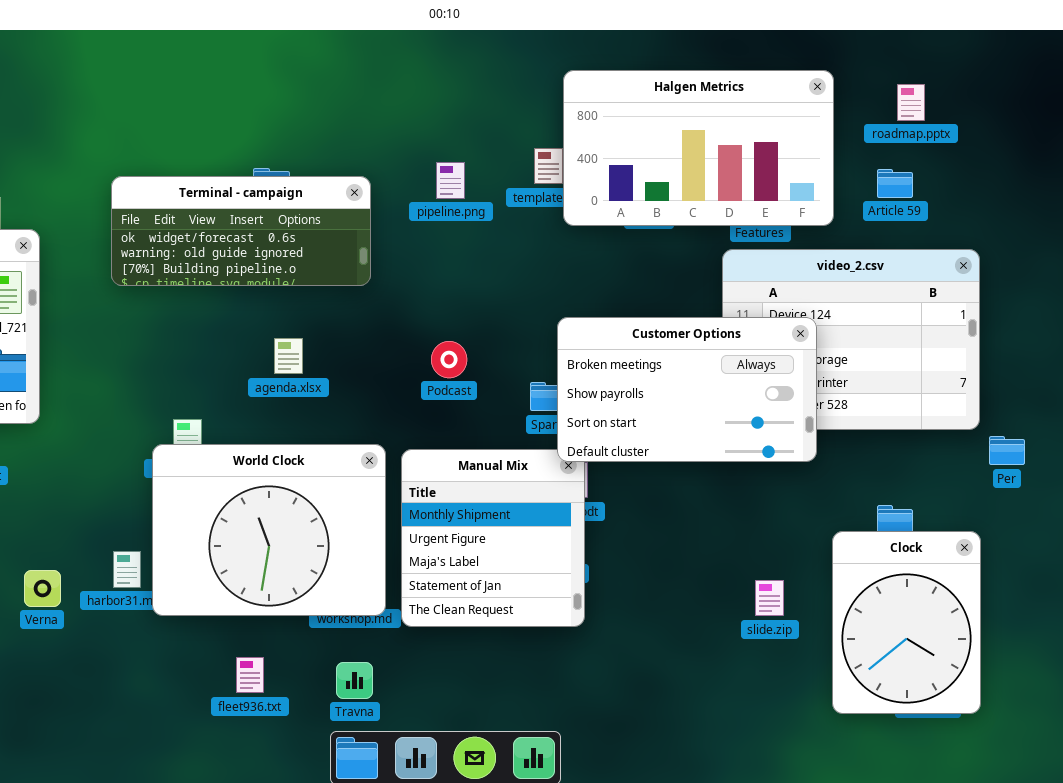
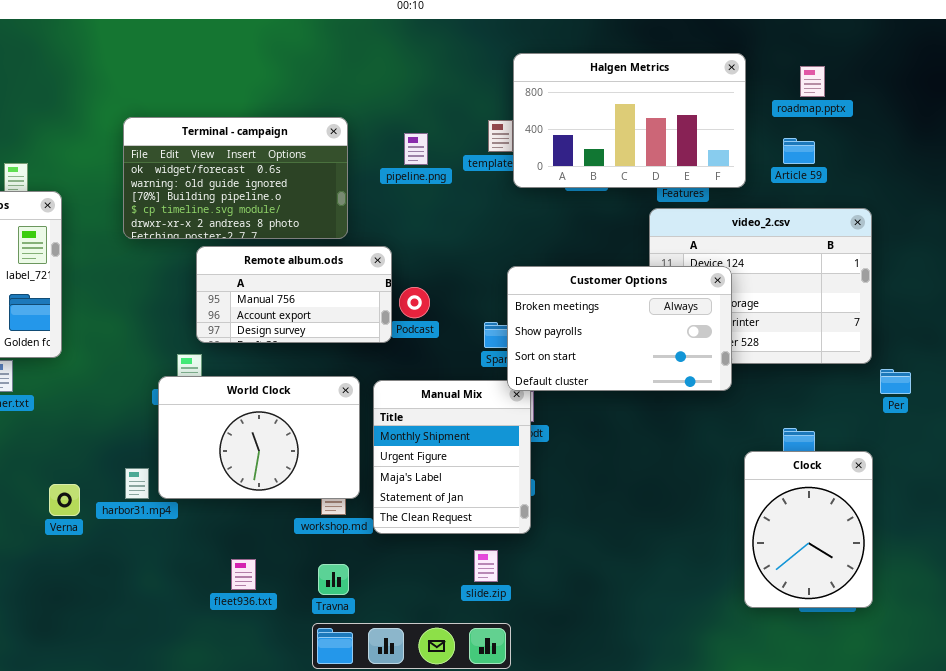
Terminal - campaign: [111,176,371,286] -> [123,117,348,239], resized
Remote album.ods: none -> [196,246,392,343], opened
World Clock: [152,444,386,616] -> [158,376,360,499], resized
slide.zip: [755,580,784,616] -> [474,550,498,582], moved

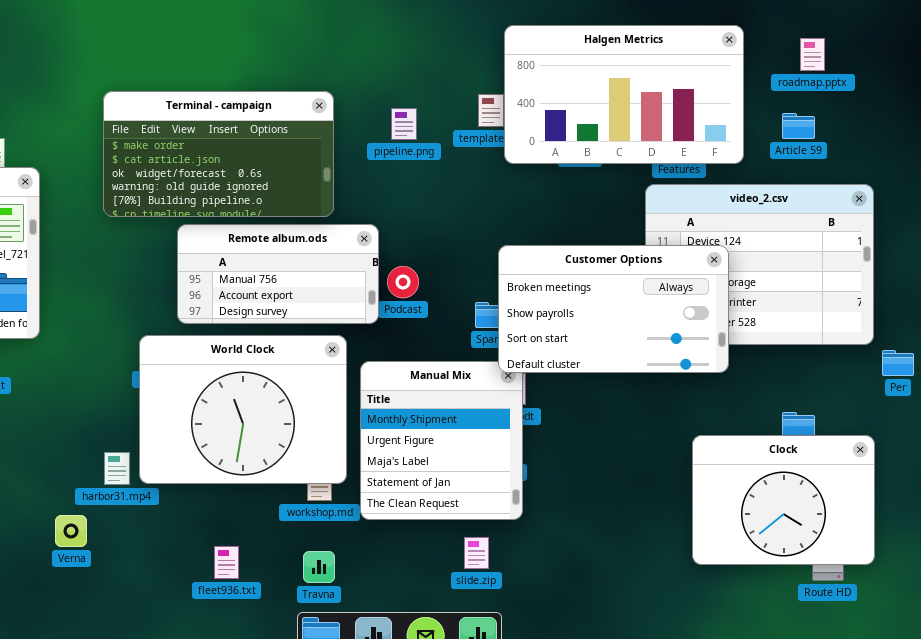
Terminal - campaign: [123,117,348,239] -> [103,91,334,217], scrolled up 2 rows
World Clock: [158,376,360,499] -> [139,335,347,484], resized
Clock: [744,451,873,608] -> [692,435,875,565], resized
Verna: [49,484,80,516] -> [55,515,87,547], moved

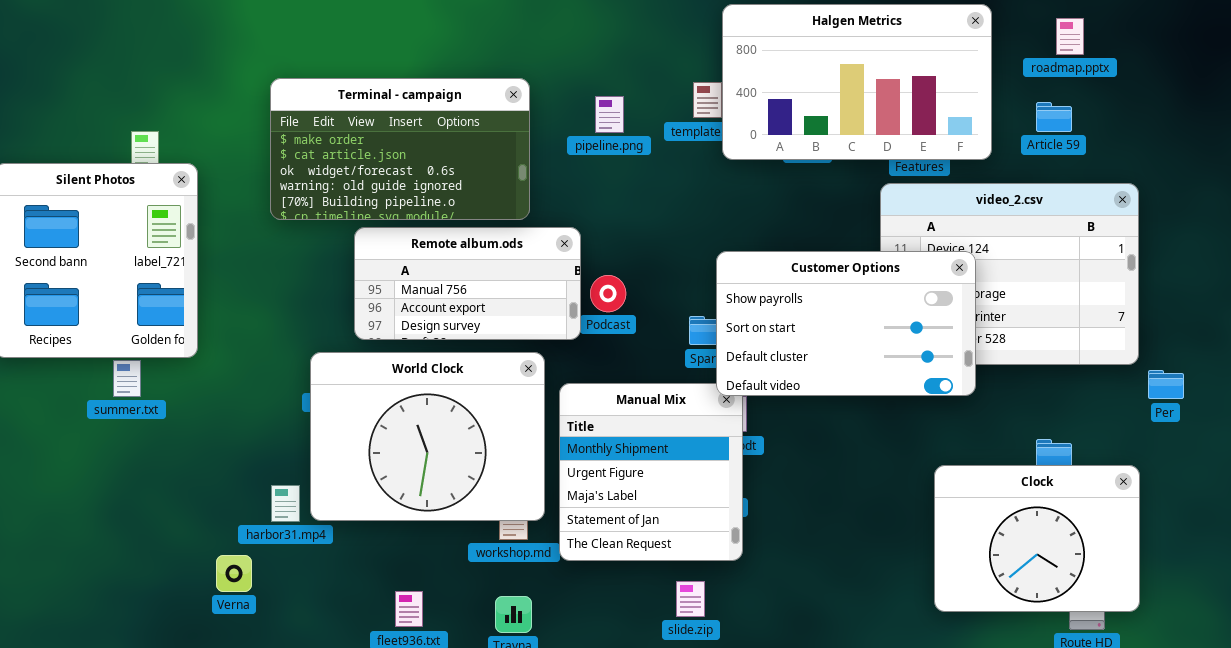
Customer Options: [498,245,729,373] -> [716,251,976,396], scrolled down 1 row

